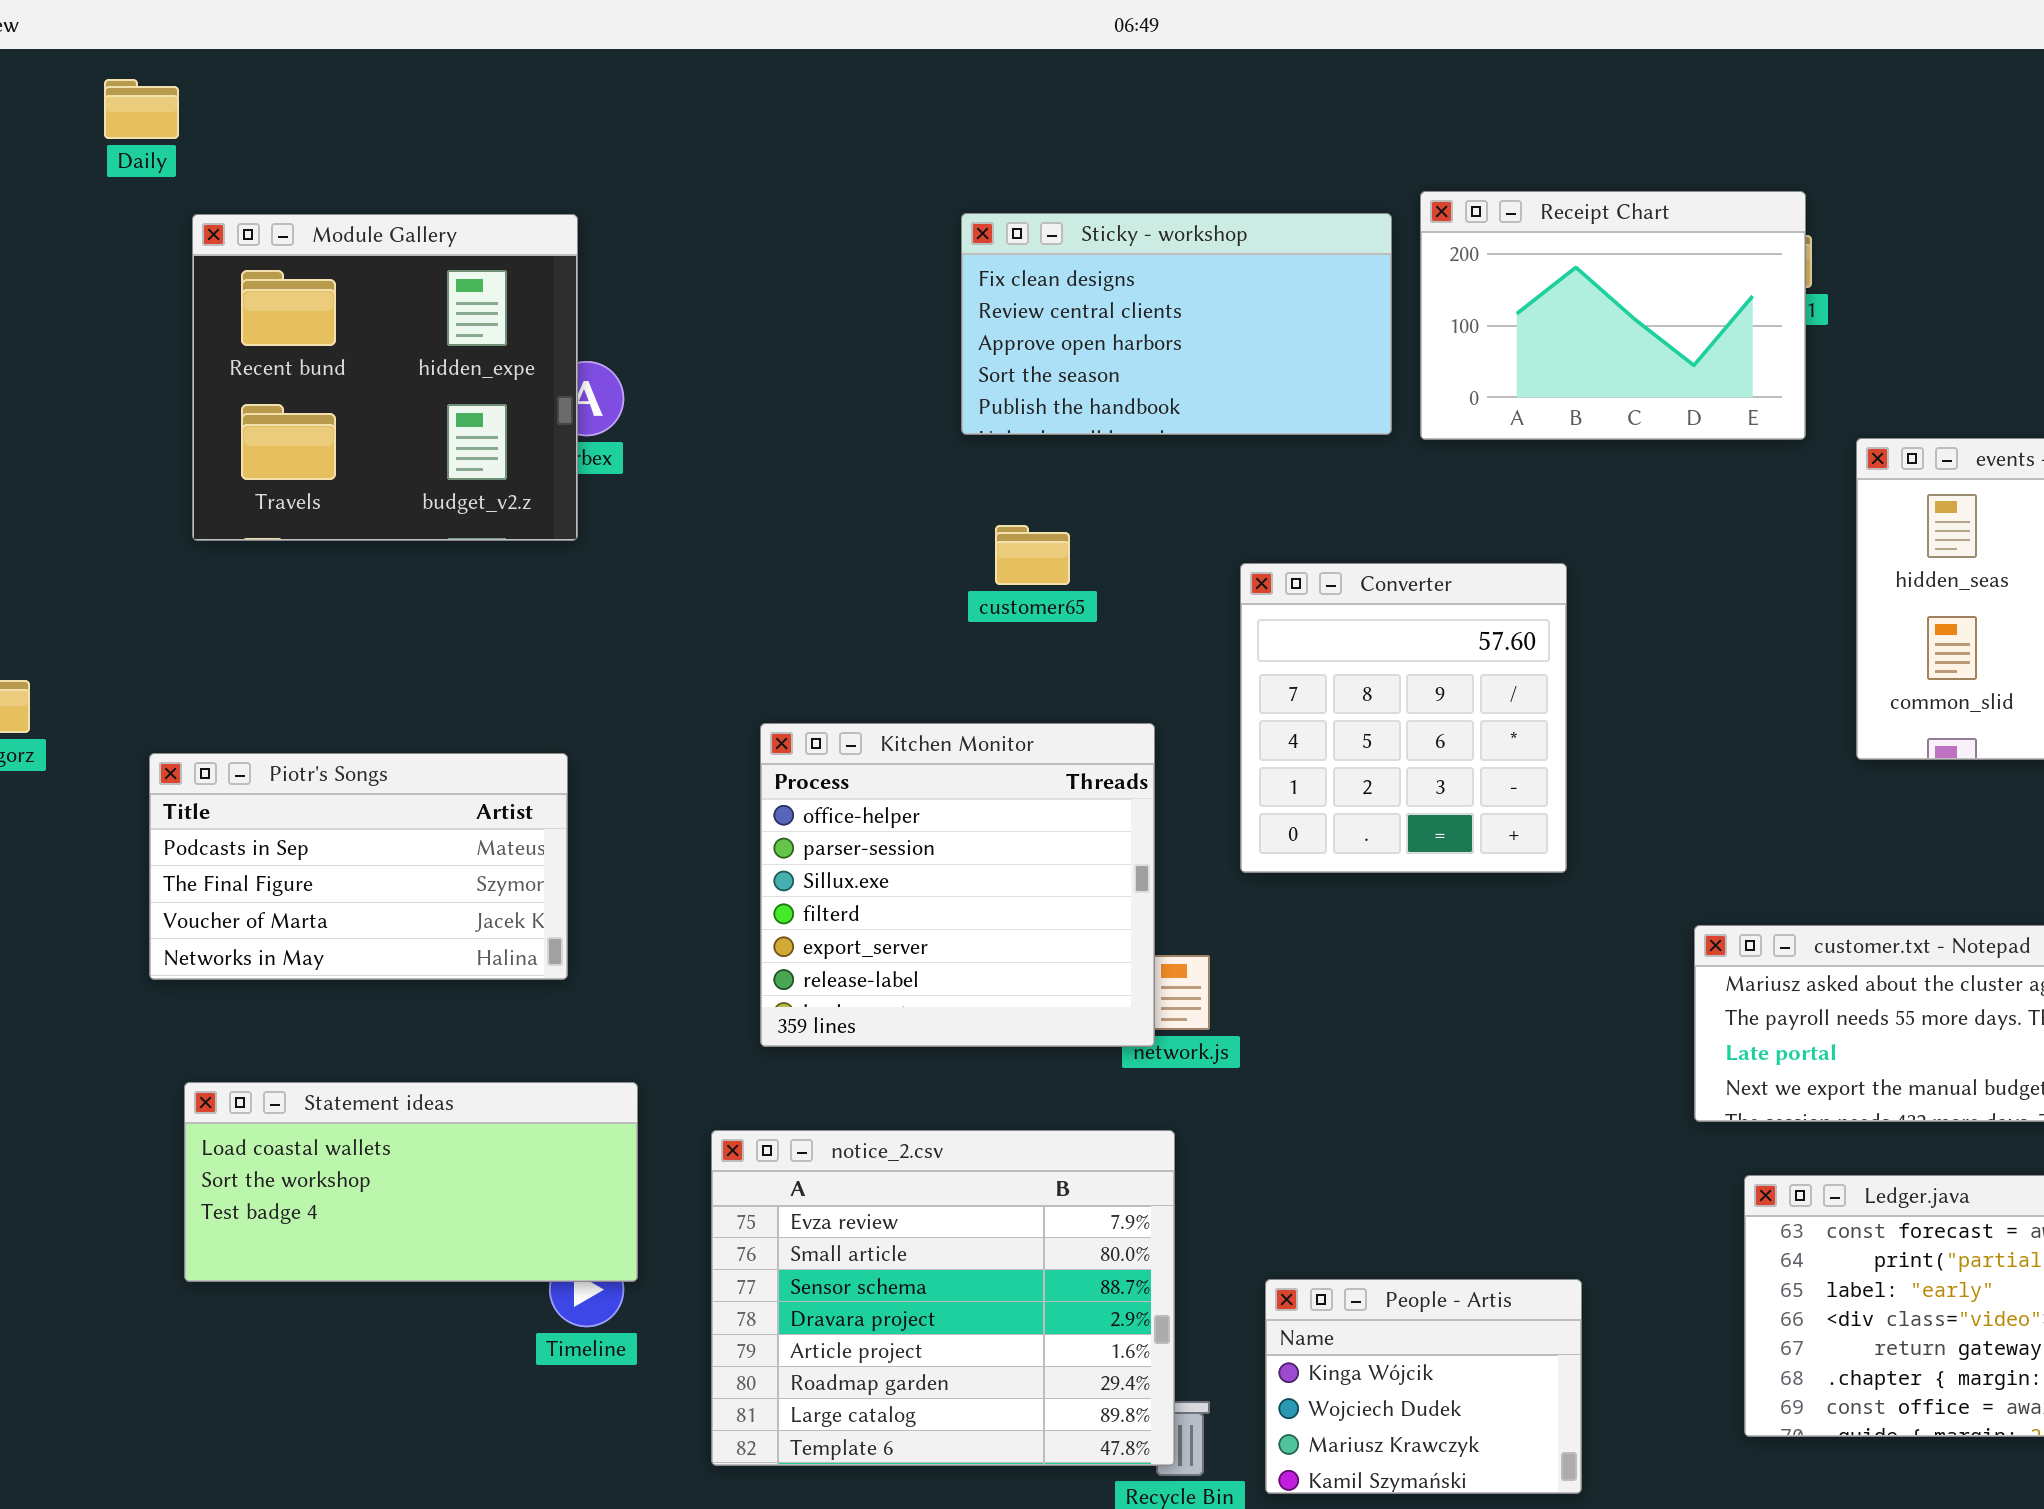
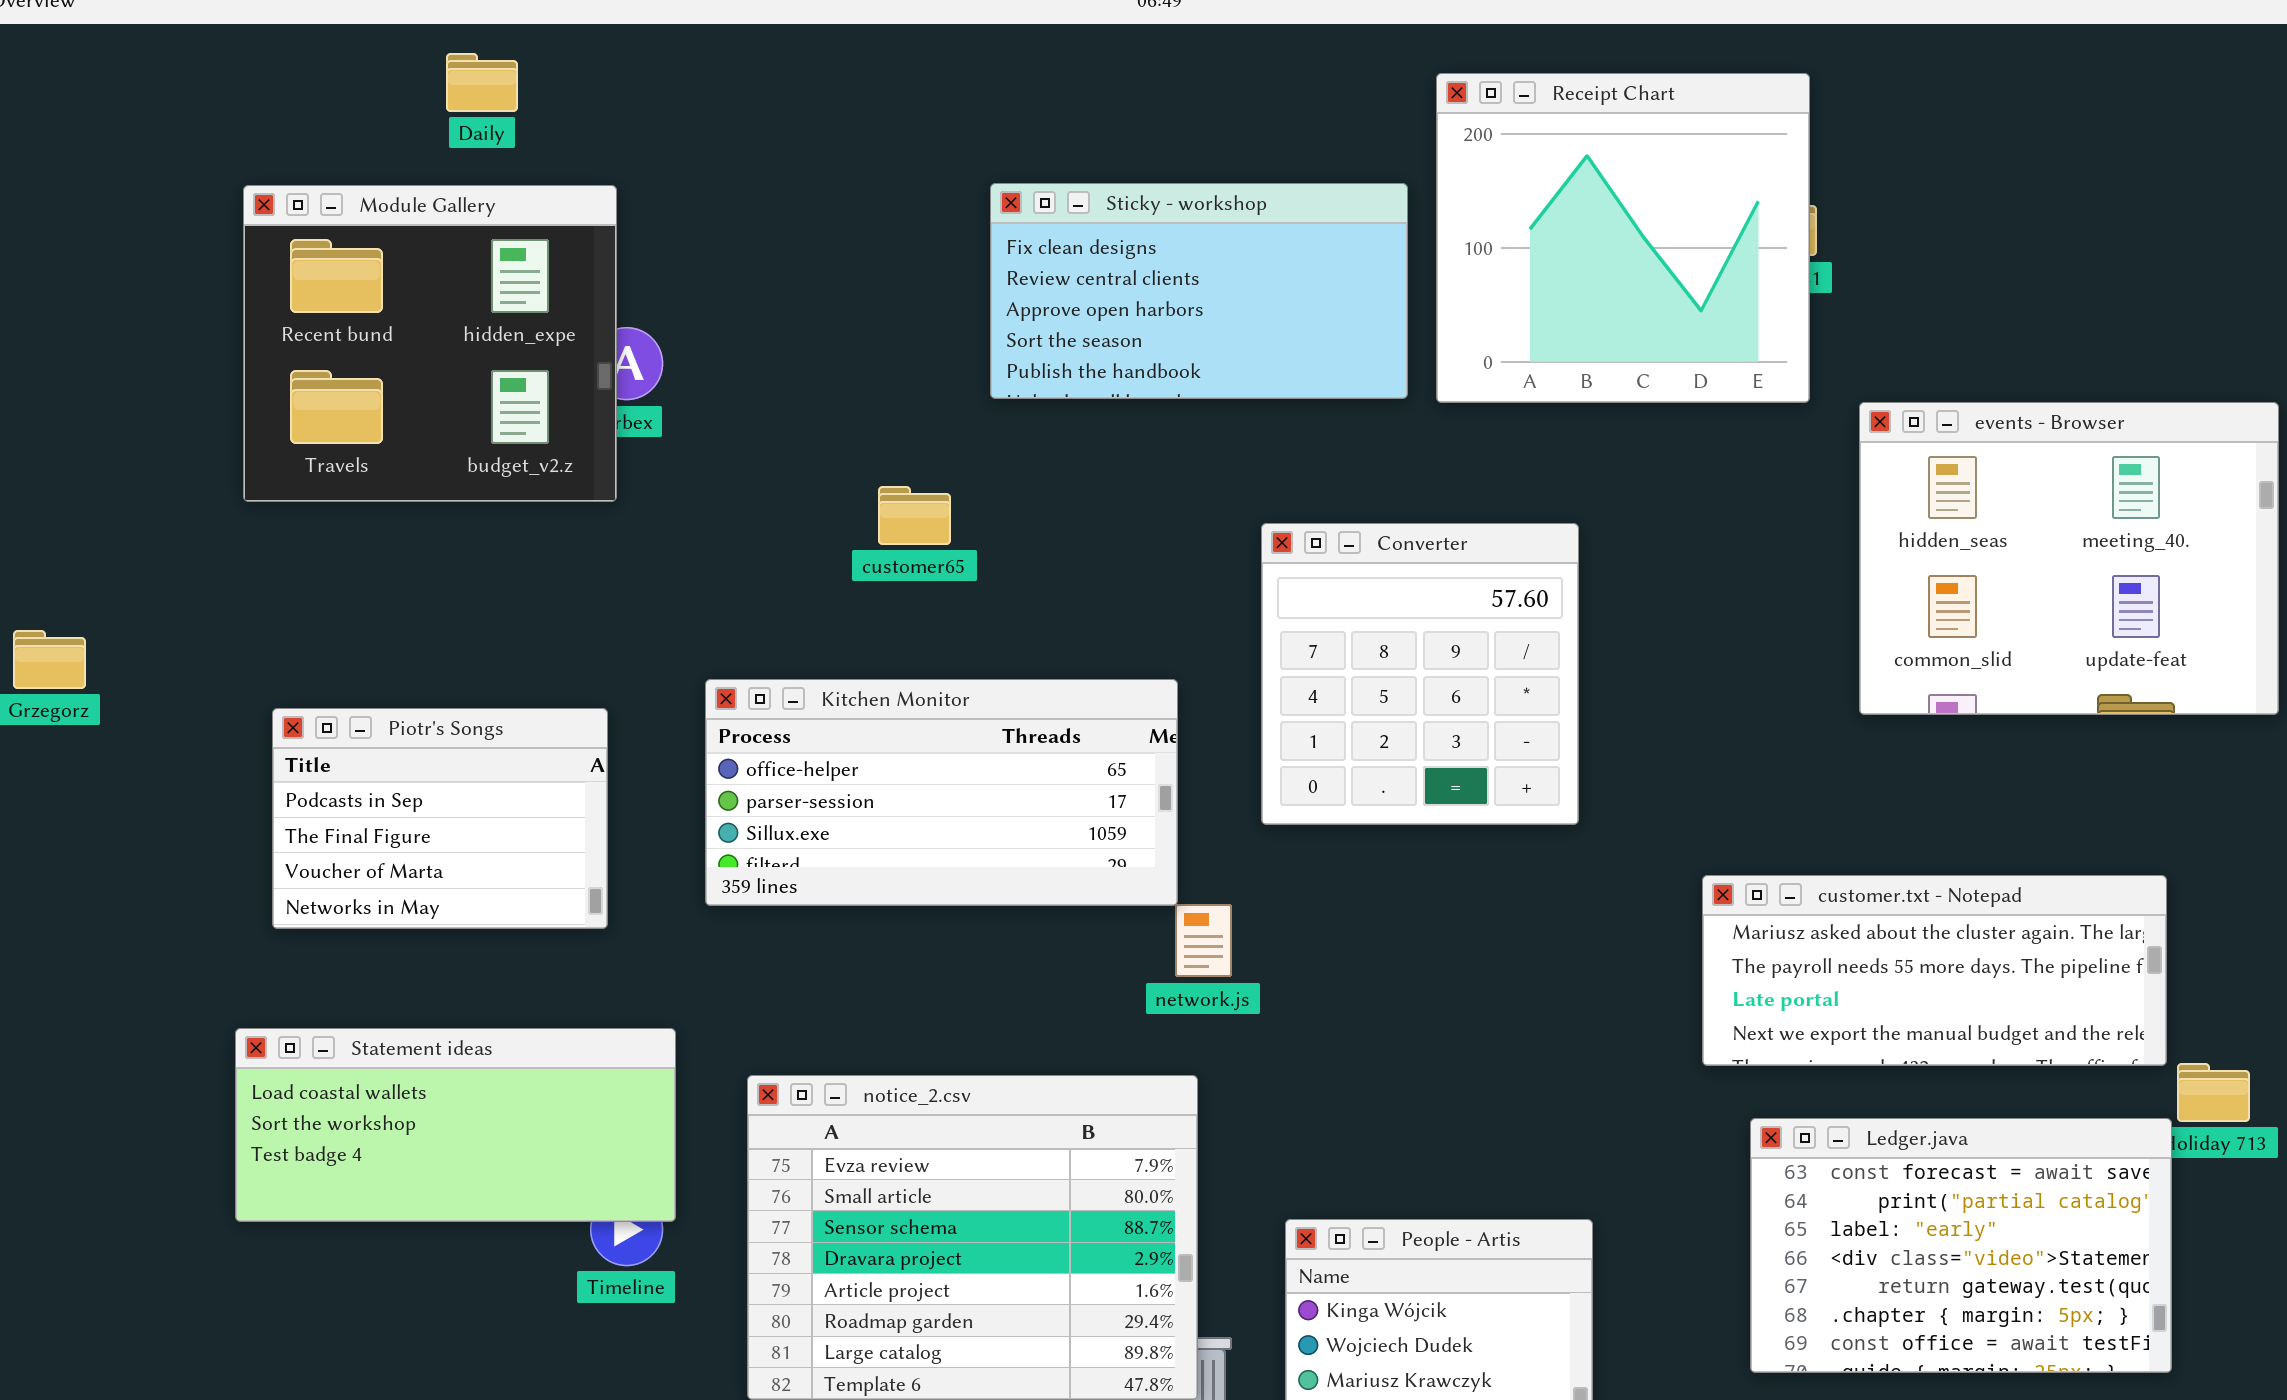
Daily: [104,79,179,139] -> [446,53,518,112], moved
Receipt Chart: [1420,191,1806,440] -> [1436,73,1810,403], resized
customer65: [995,525,1070,585] -> [878,486,951,545], moved
Kitchen Monitor: [760,723,1155,1047] -> [705,679,1178,906], resized
Piotr's Songs: [149,753,568,980] -> [272,708,608,929], resized

